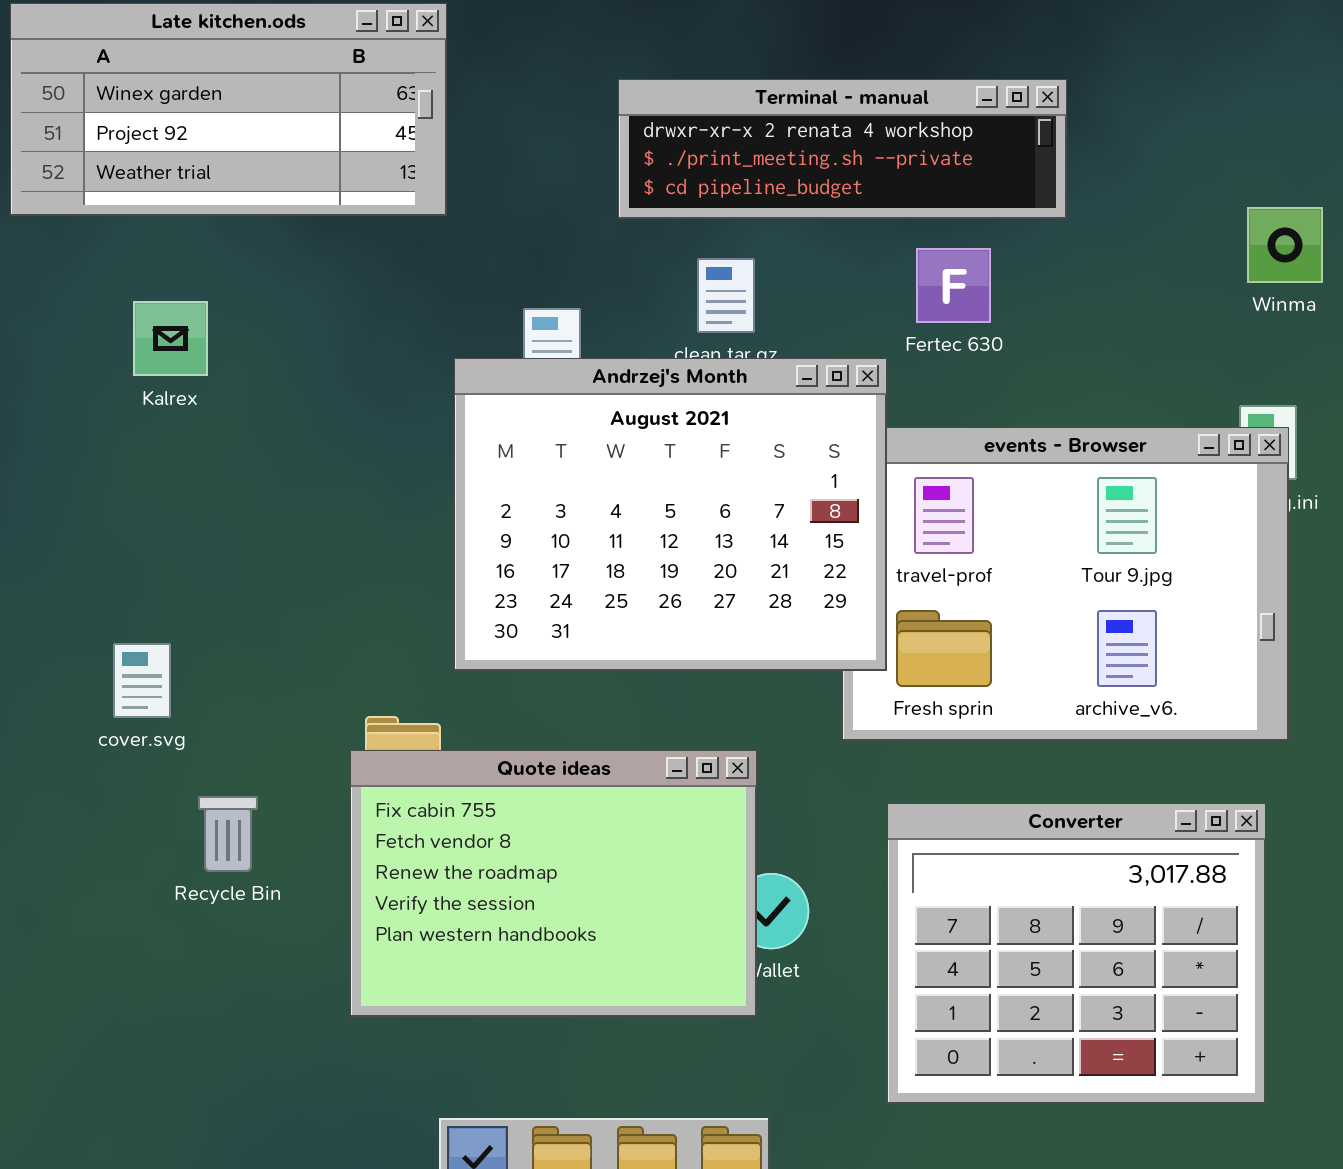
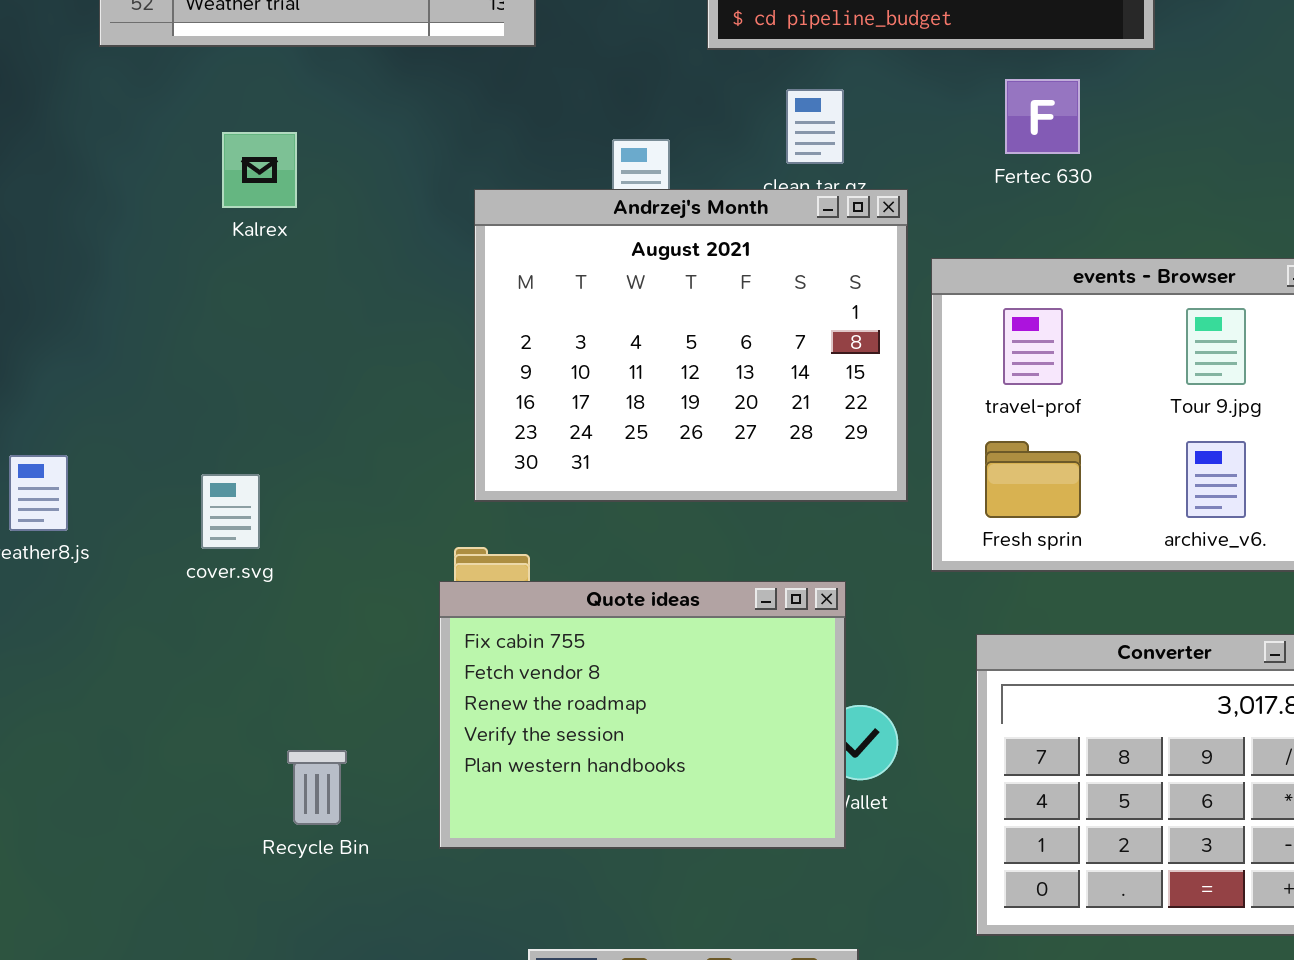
Andrzej's Month: [454,358,887,671] -> [474,189,908,502], moved
Recycle Bin: [198,796,258,872] -> [287,750,347,825], moved

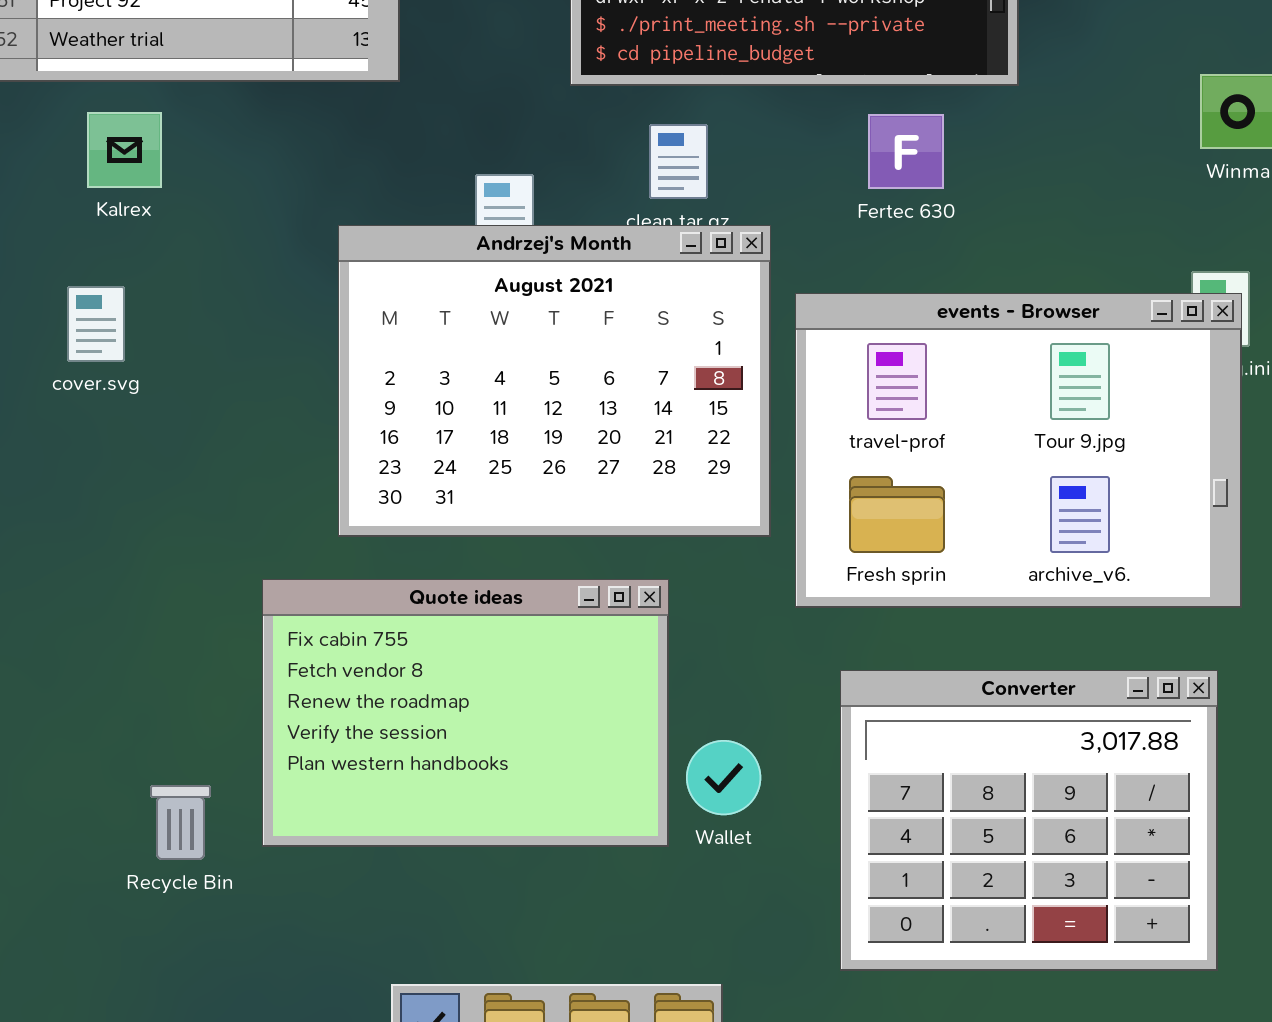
Kalrex: [222,132,297,208] -> [87,112,162,188], moved
cover.svg: [201,474,260,549] -> [67,286,125,362], moved
Quote ideas: [439,581,846,849] -> [262,579,669,847], moved

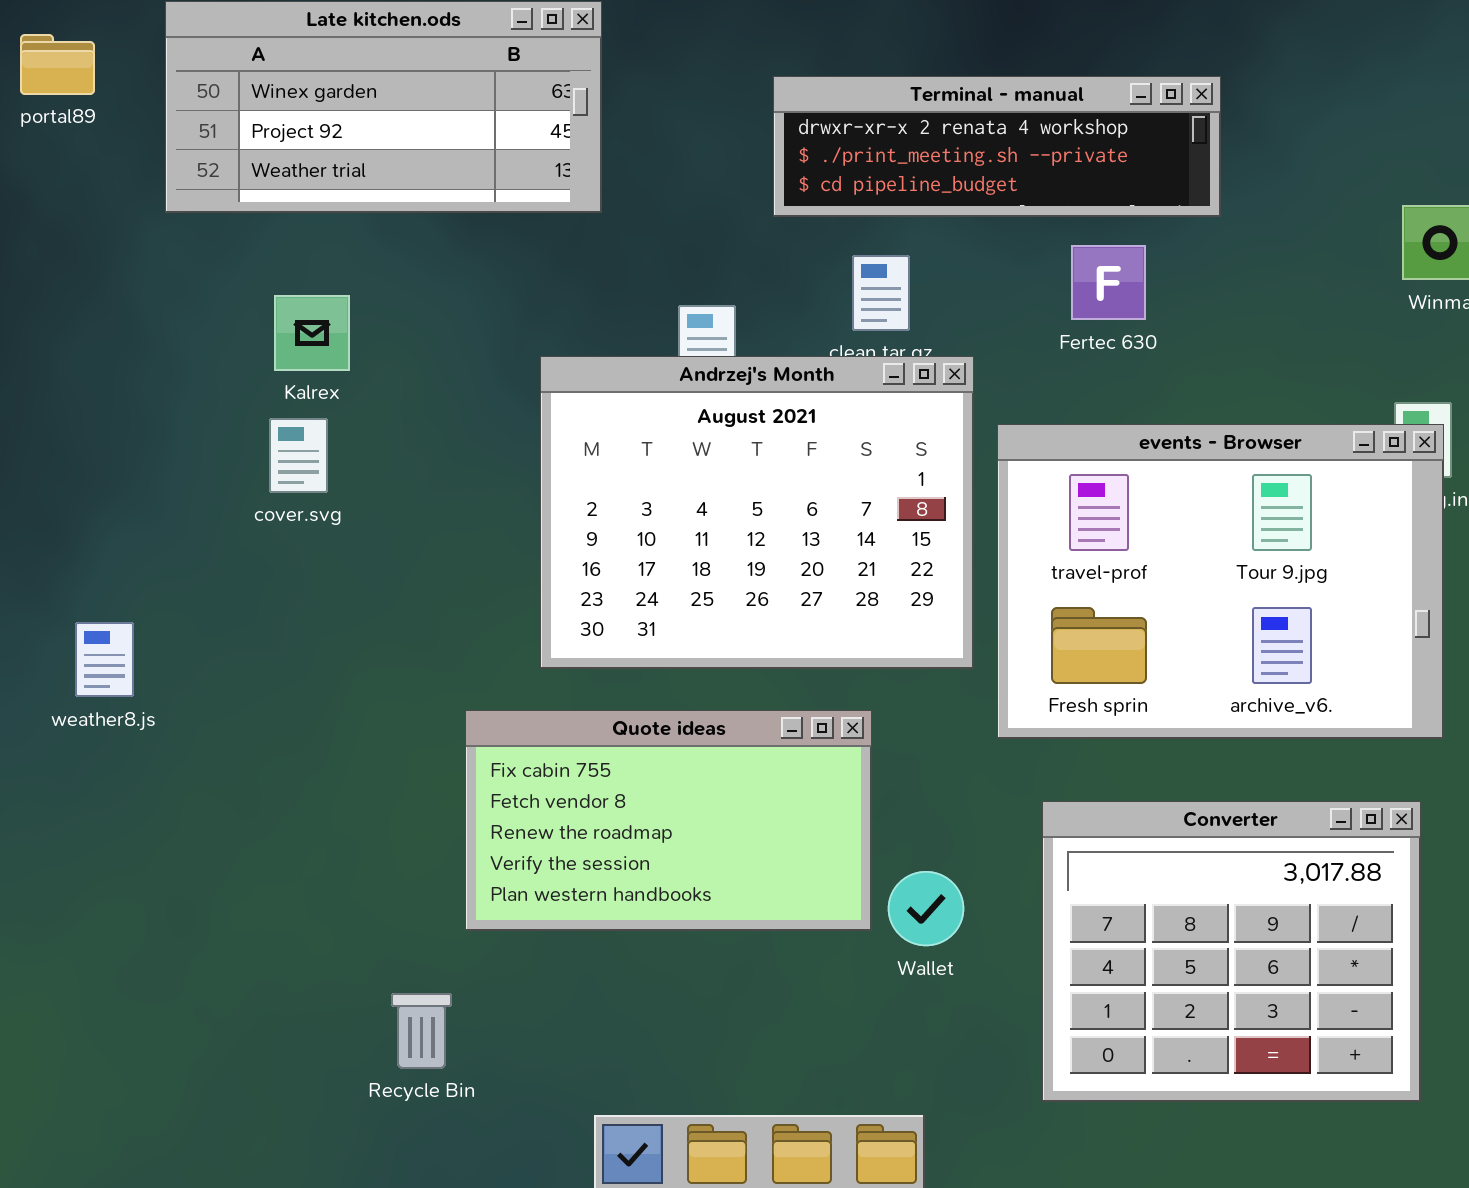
Kalrex: [87,112,162,188] -> [274,295,350,371], moved
Quote ideas: [262,579,669,847] -> [465,710,872,931], resized
Recycle Bin: [150,785,211,860] -> [391,993,452,1069], moved

